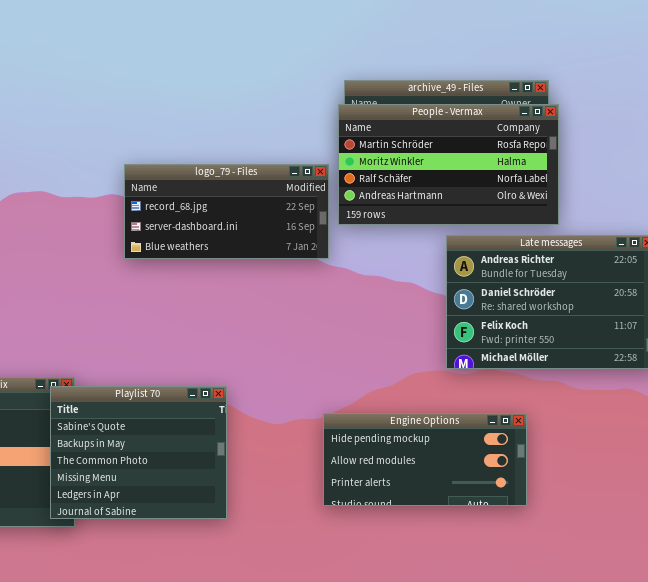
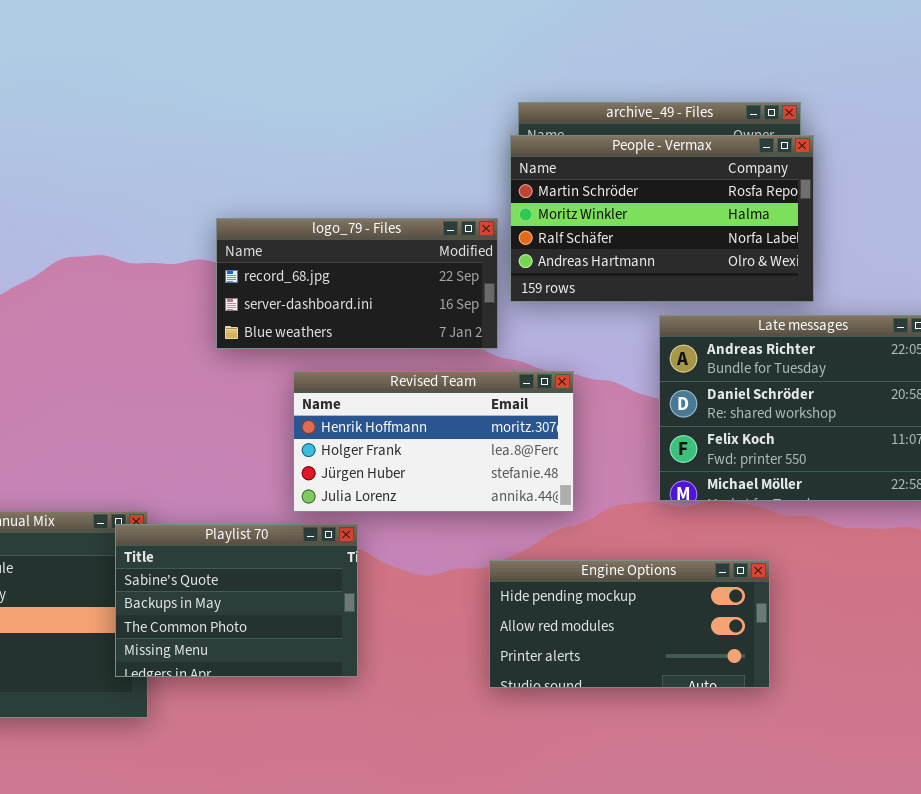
Revised Team: none -> [293,371,574,512], opened
Playlist 70: [50,386,227,519] -> [115,524,358,677], resized

